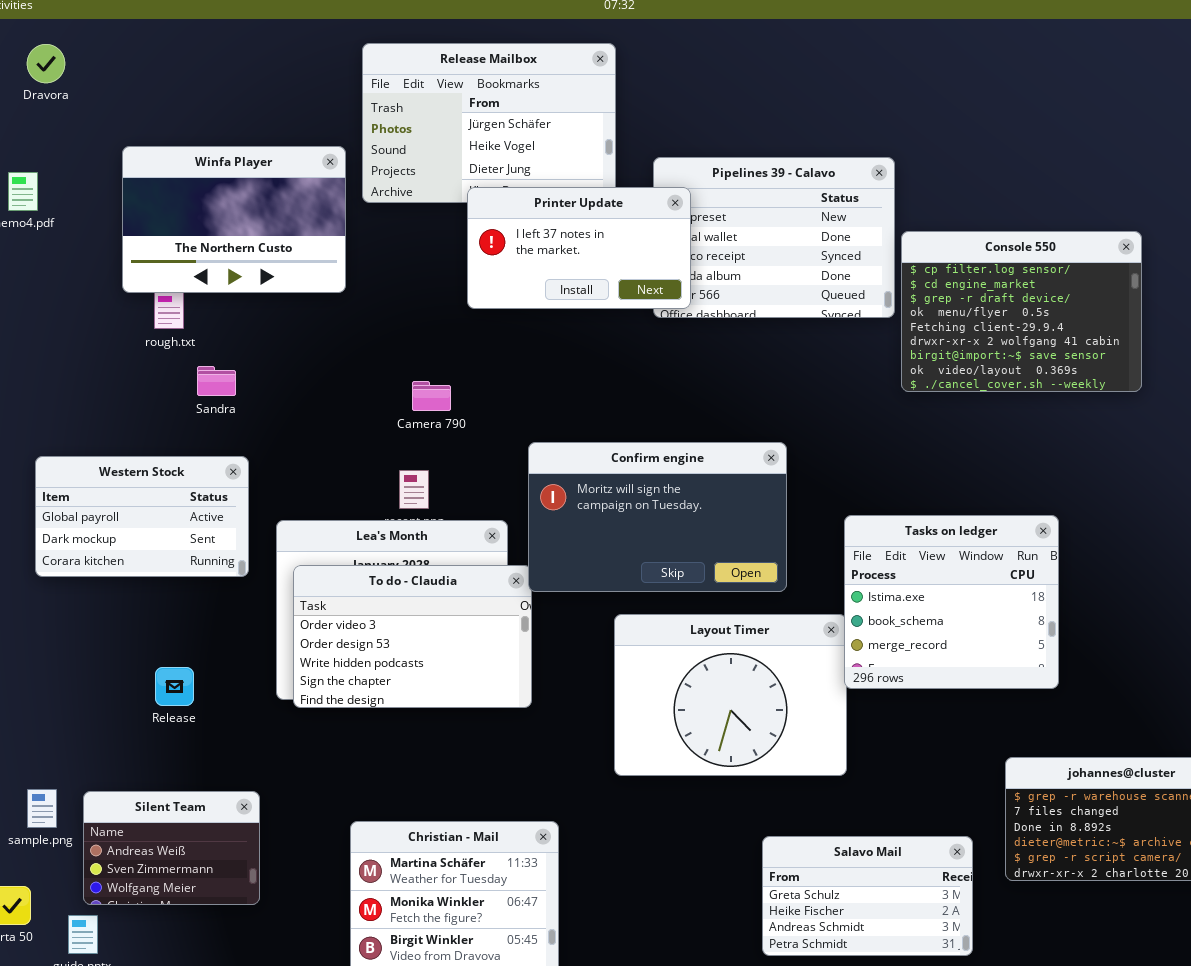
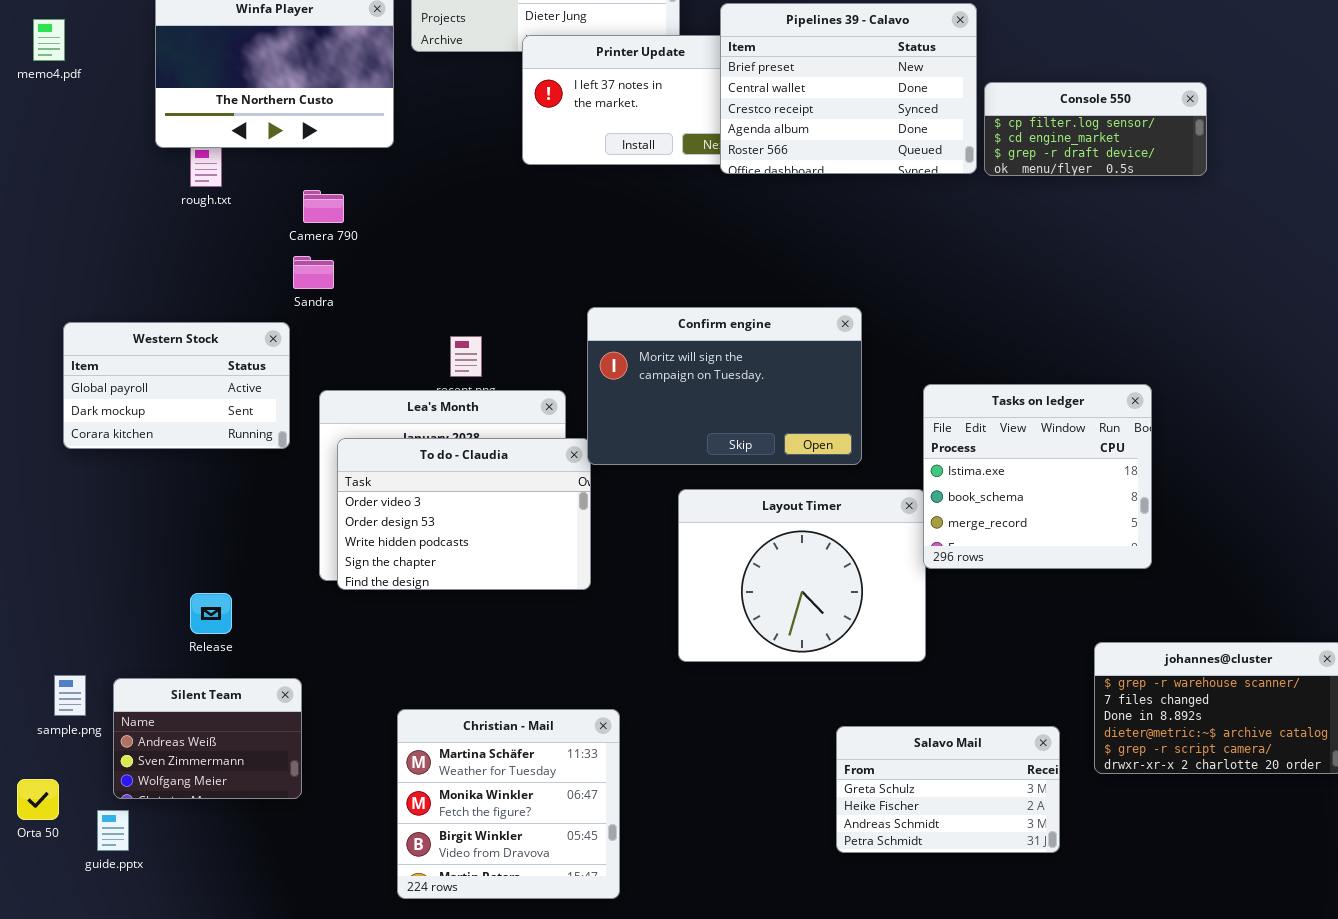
Pipelines 39 - Calavo: [653,157,895,318] -> [720,3,977,174], raised
Console 550: [901,231,1142,392] -> [984,82,1207,176], resized
Sandra: [197,366,236,396] -> [293,256,334,289], moved
Camera 790: [412,381,451,411] -> [303,190,344,223], moved
Release: [155,667,194,706] -> [190,593,232,634], moved

